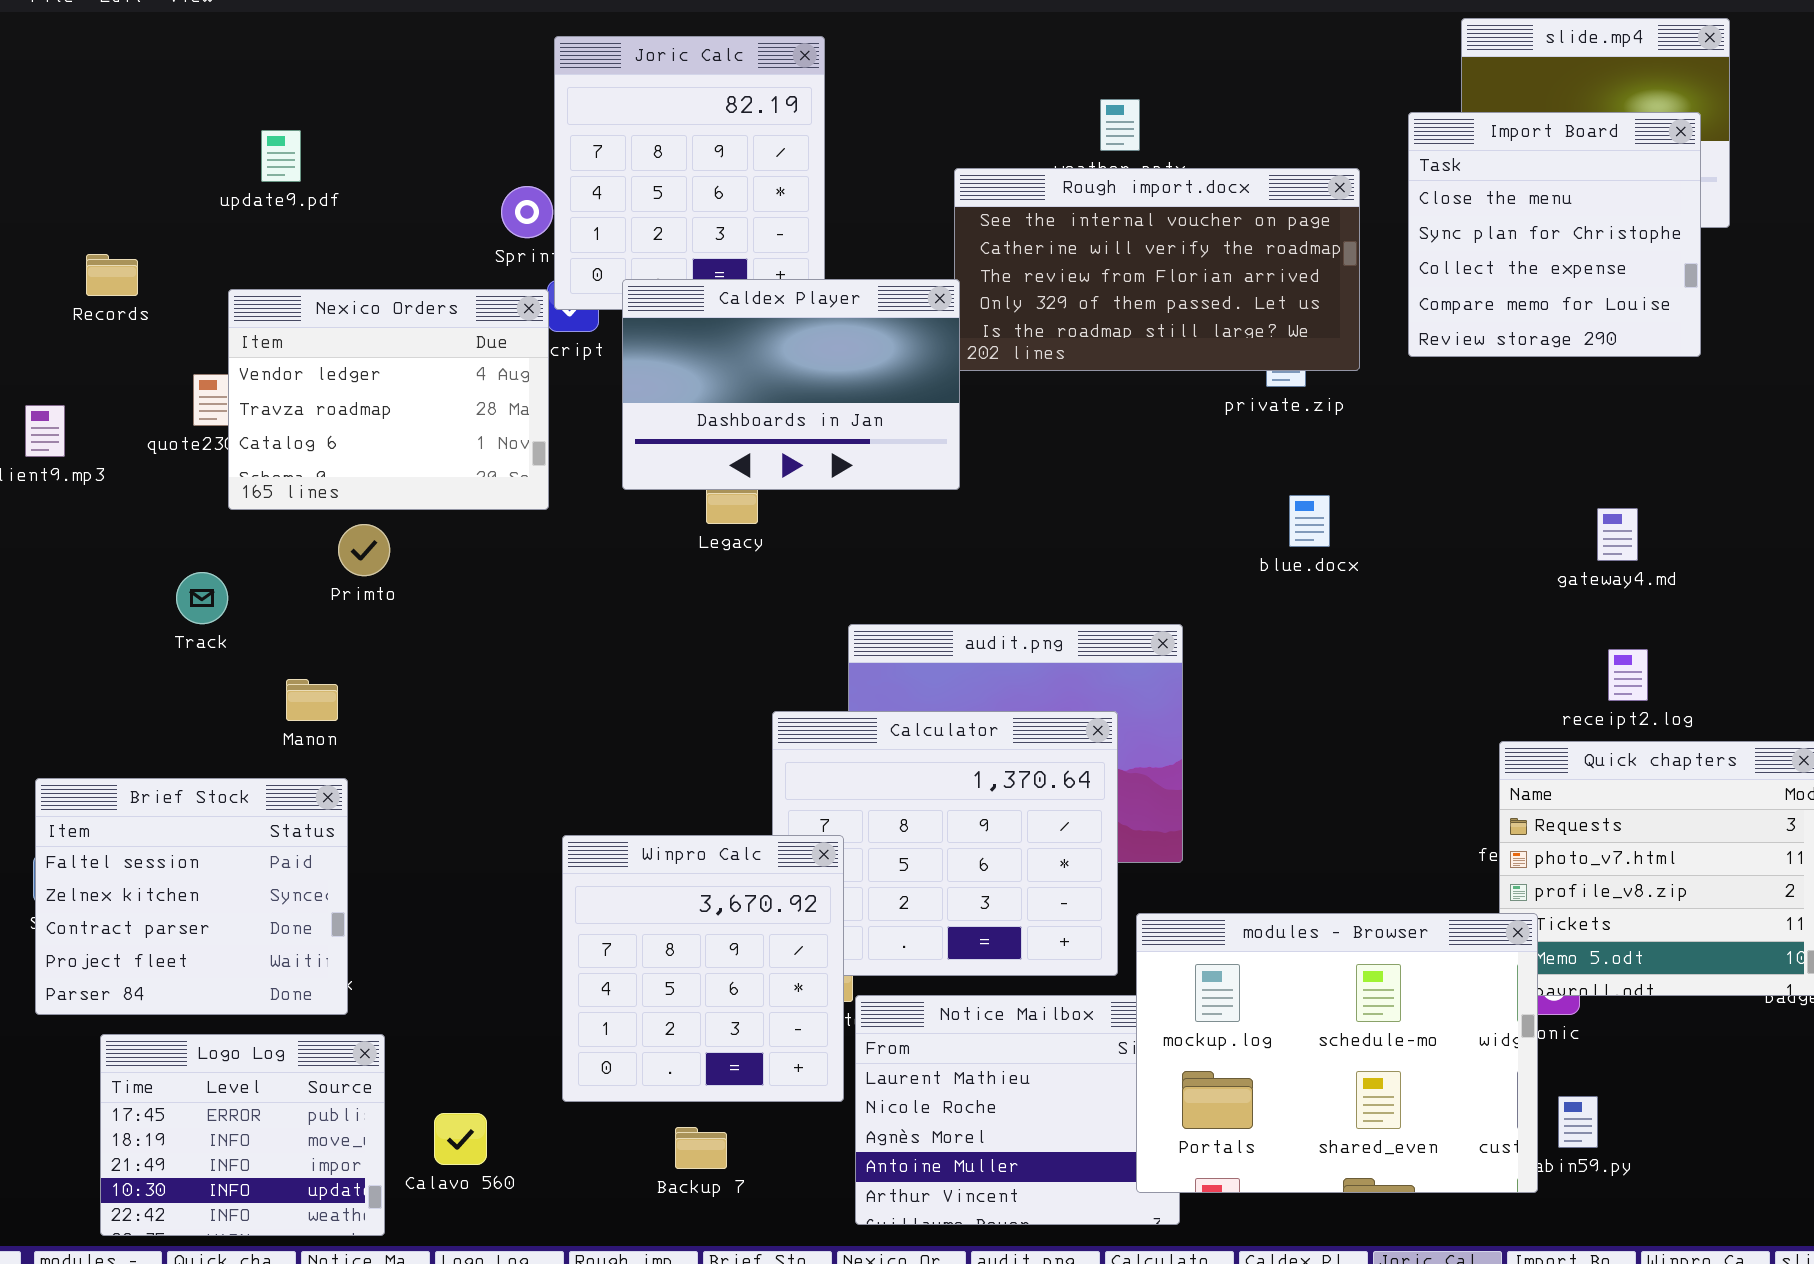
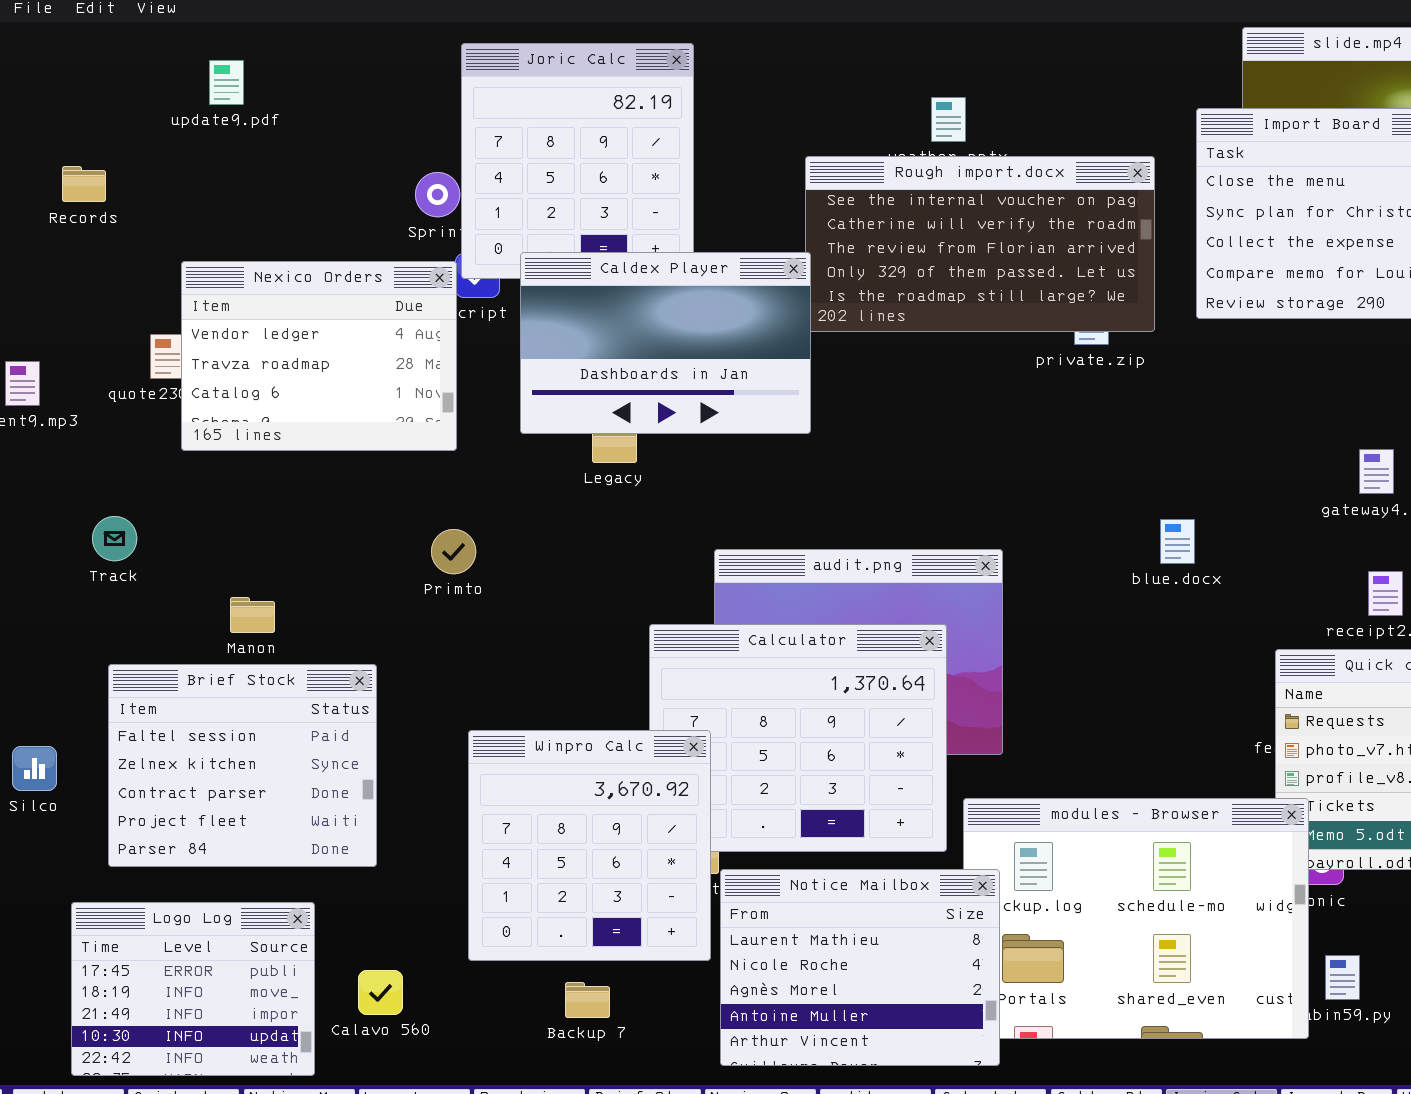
update9.pdf: [261,130,301,182] -> [209,60,244,105], moved
Records: [86,254,138,296] -> [62,166,106,202], moved
blue.docx: [1289,495,1330,547] -> [1160,519,1195,564], moved
Primto: [338,524,390,576] -> [431,529,476,574], moved
Track: [176,572,228,624] -> [92,516,137,561], moved
Brief Stock: [35,778,348,1015] -> [108,664,377,867], moved
Notice Mailbox: [855,995,1180,1225] -> [720,869,1000,1066], raised

